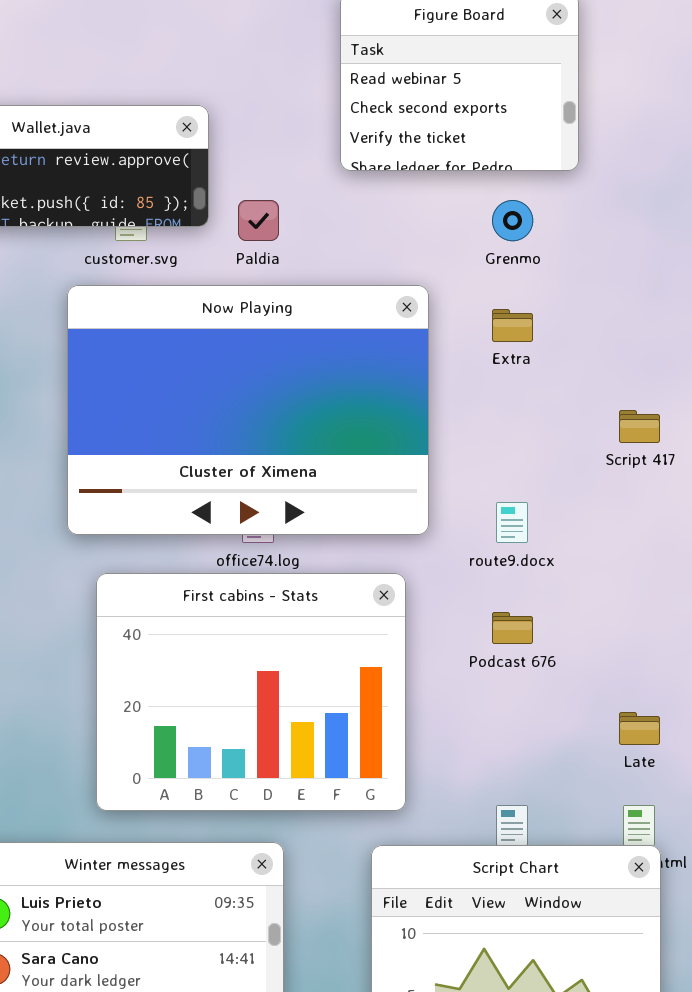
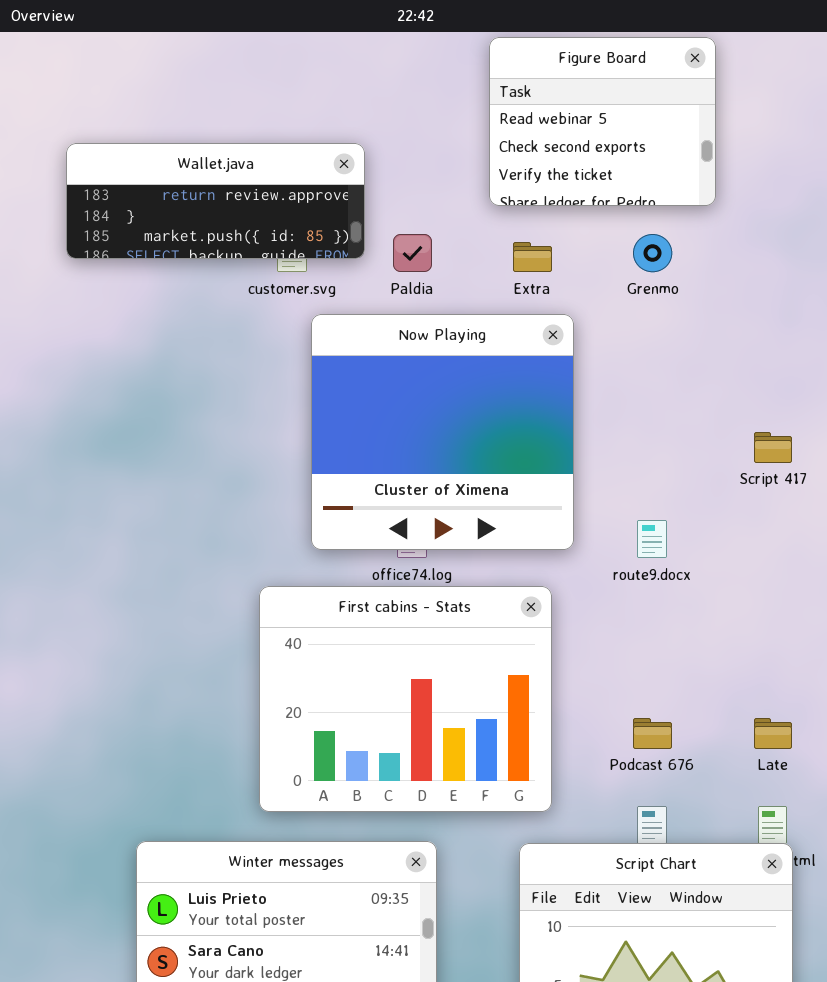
Now Playing: [67,285,429,535] -> [311,314,574,550], resized
Extra: [492,309,533,342] -> [513,242,552,272], moved
Podcast 676: [492,612,533,644] -> [633,718,672,749], moved

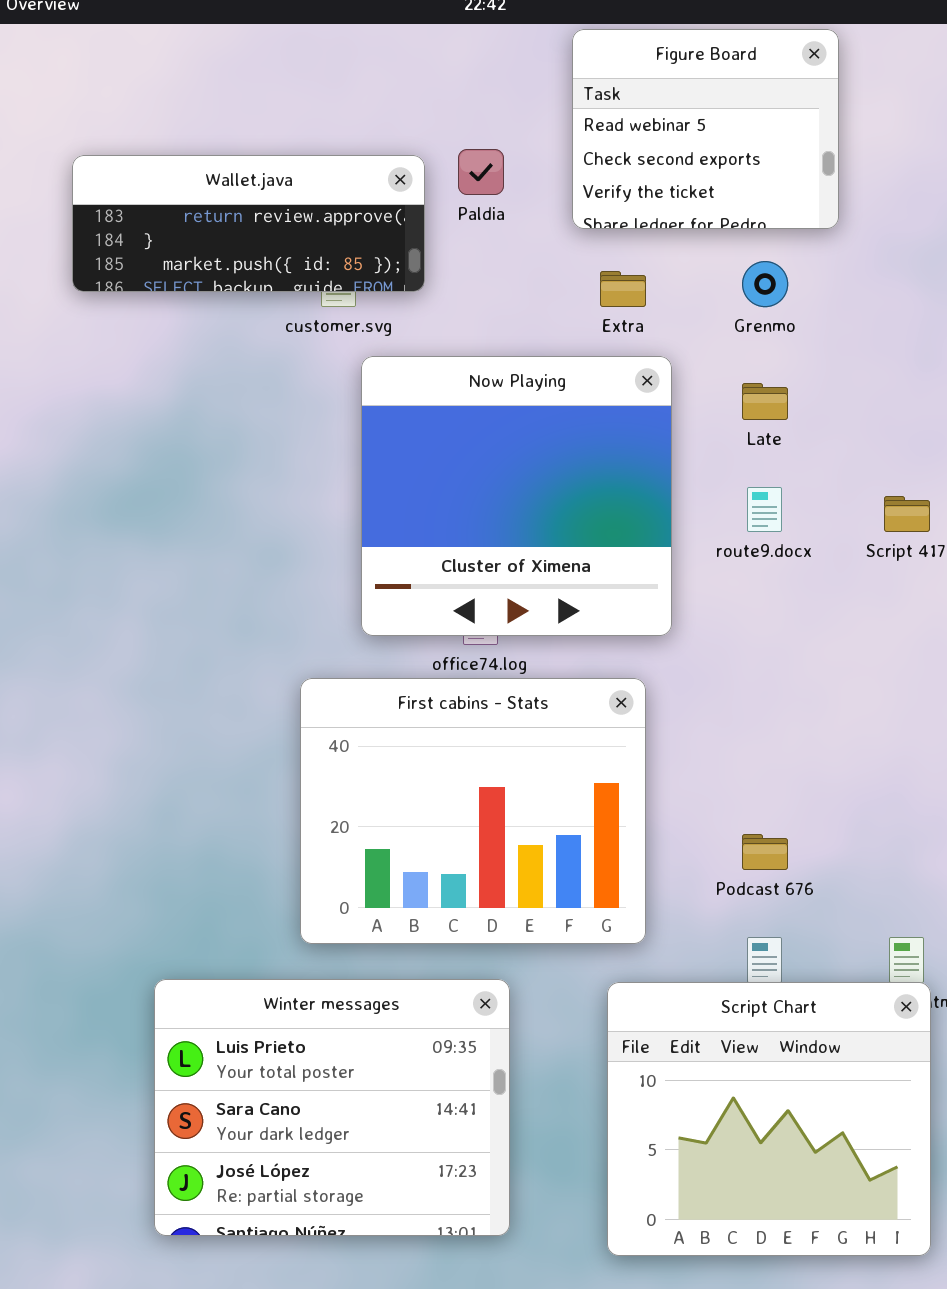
Paldia: [393,234,432,272] -> [458,149,504,195], moved
route9.docx: [637,520,667,558] -> [747,487,782,532], moved
Late: [754,718,792,749] -> [742,383,788,420], moved

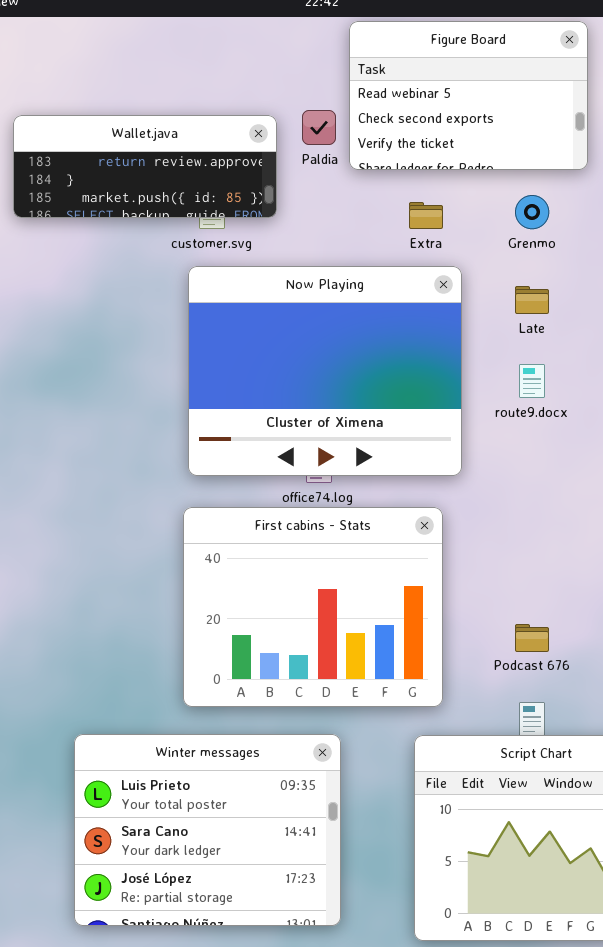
Figure Board: [572,29,839,229] -> [349,21,588,170], resized
Now Playing: [361,356,672,636] -> [188,266,462,476], resized

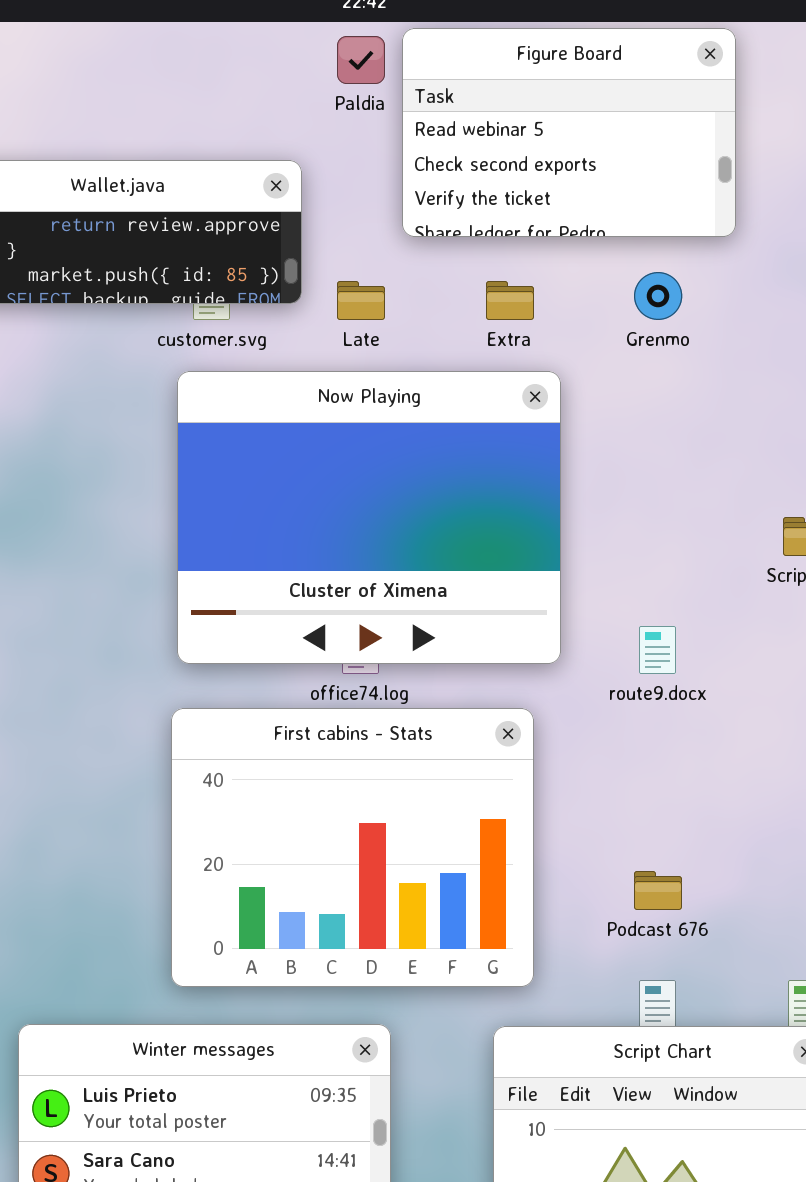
Paldia: [302,110,336,145] -> [337,36,385,84], moved
Late: [515,286,549,314] -> [337,281,385,320], moved
route9.docx: [519,364,545,398] -> [639,626,676,674], moved

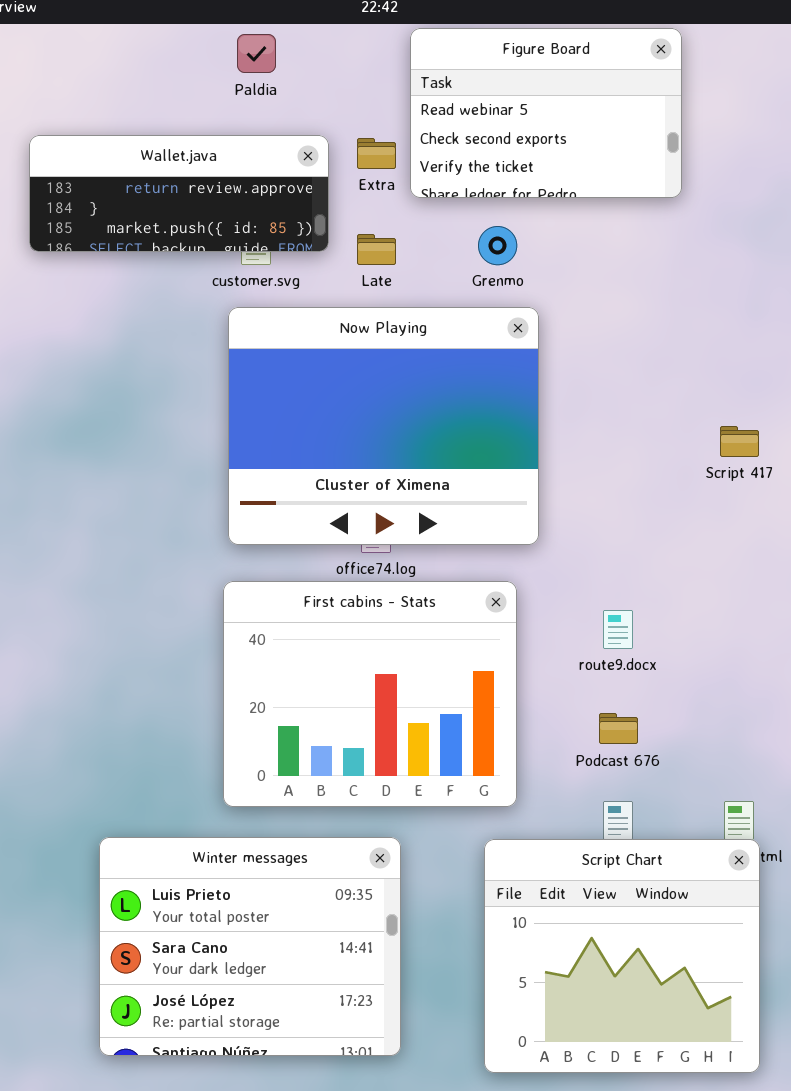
Paldia: [337,36,385,84] -> [237,34,276,73], moved
Grenmo: [634,272,682,320] -> [478,226,517,265], moved
Extra: [486,281,534,320] -> [357,138,396,169], moved
route9.docx: [639,626,676,674] -> [603,610,633,649], moved

